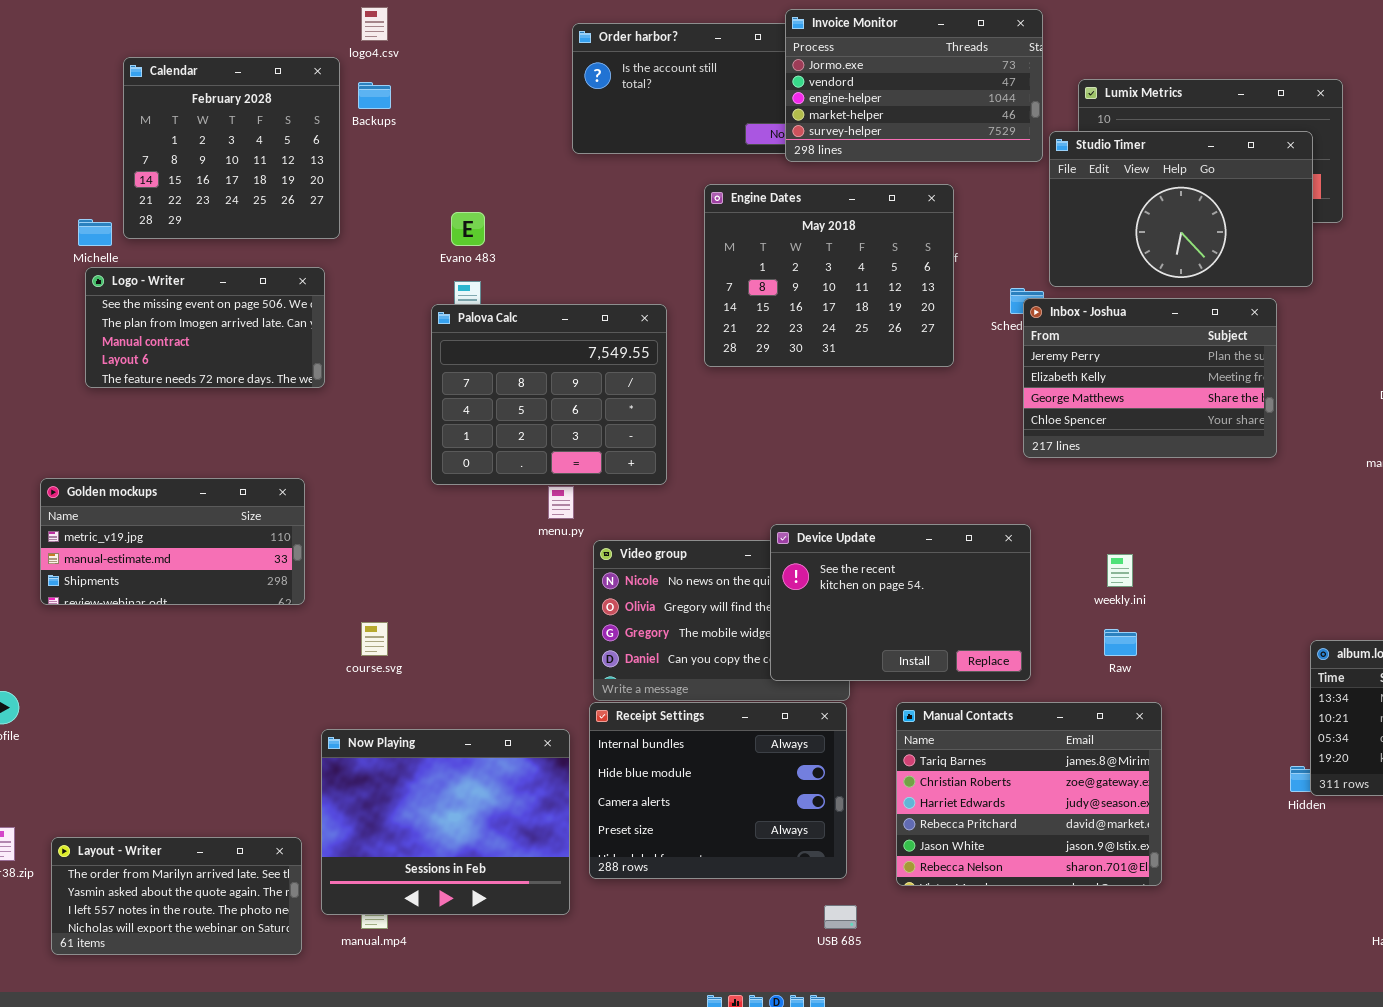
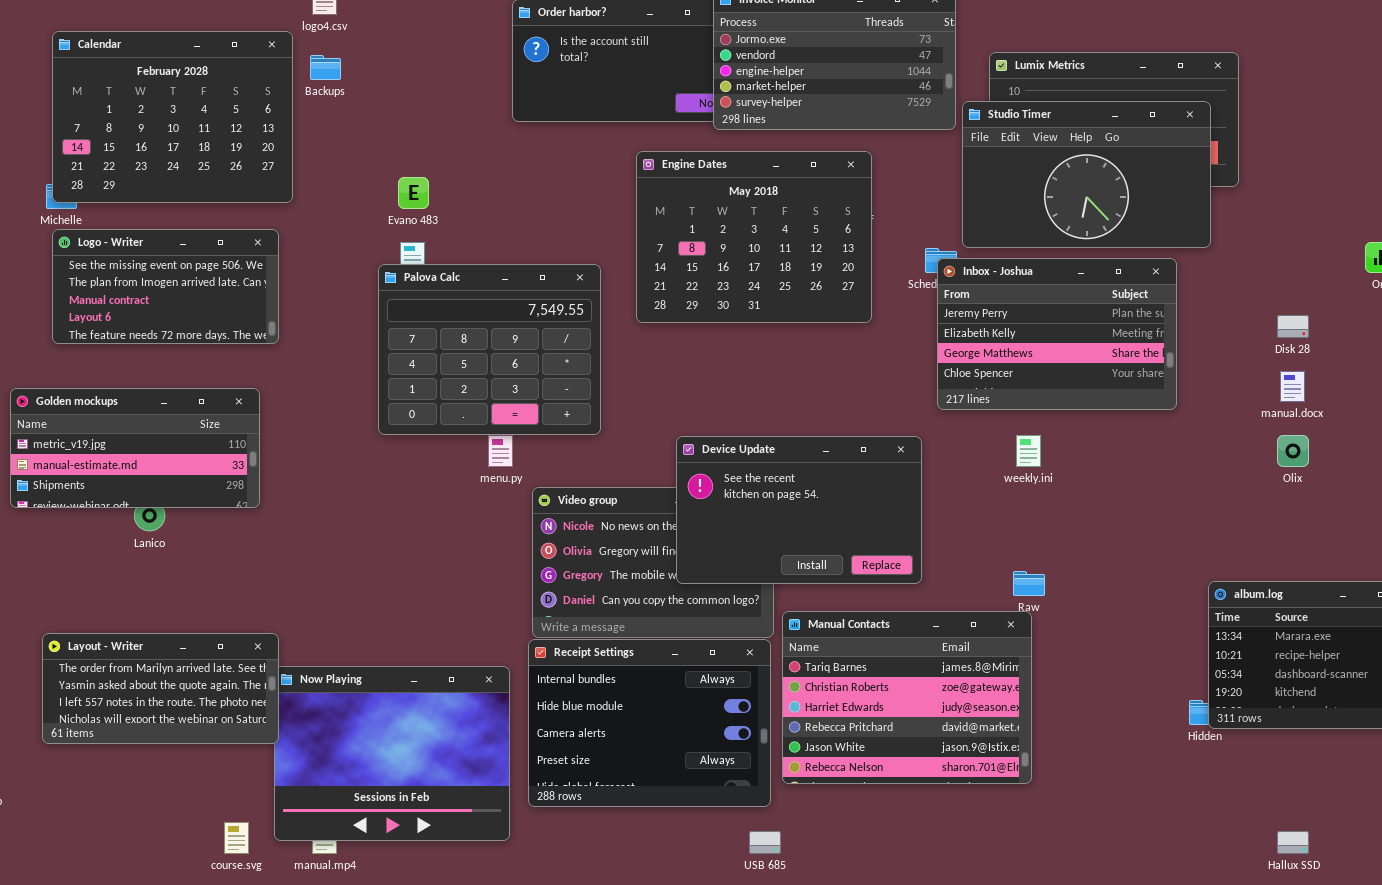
Calendar: [123,57,340,239] -> [52,31,293,203], resized
Golden mockups: [40,478,305,605] -> [10,388,260,508], moved
Device Update: [770,524,1031,681] -> [676,436,922,584], moved
weekly.ini: [1107,554,1133,587] -> [1016,435,1041,467], moved
course.svg: [361,622,388,656] -> [224,822,249,854], moved
Manual Contacts: [896,702,1162,886] -> [782,611,1032,784], moved
Layout - Writer: [51,837,302,955] -> [42,633,279,744], moved

